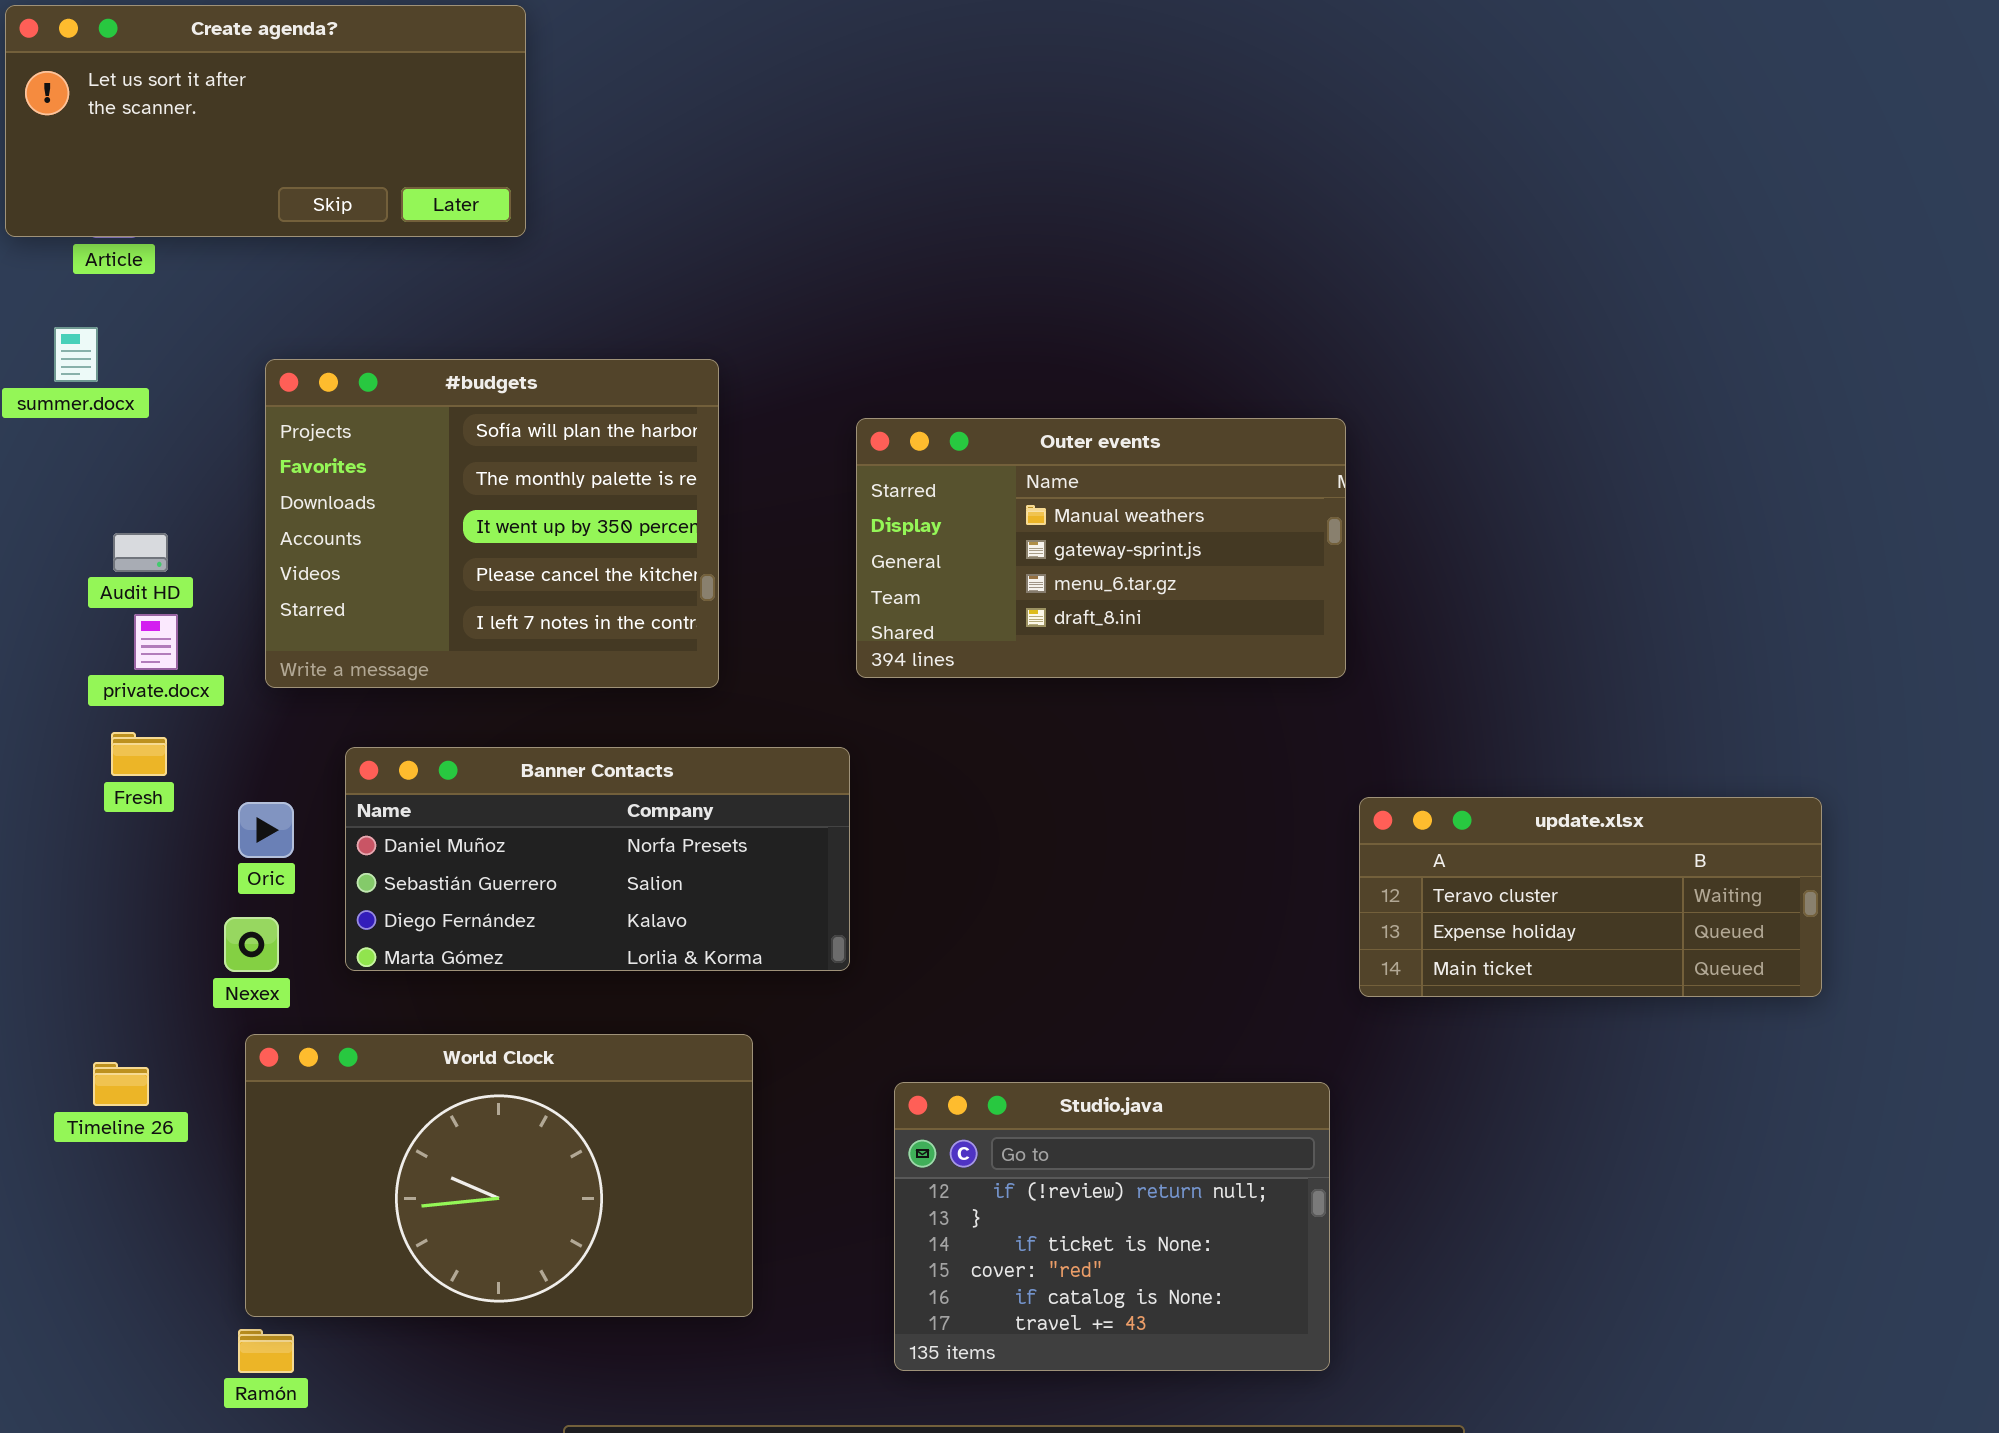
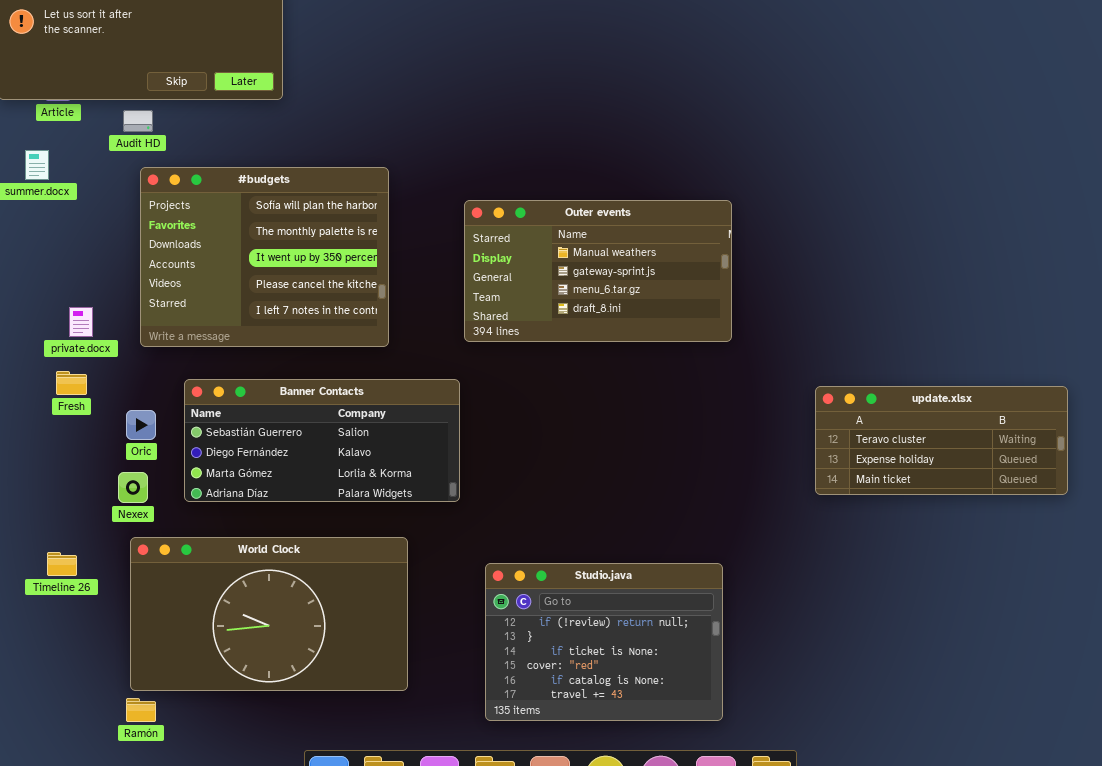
Audit HD: [113,533,168,572] -> [123,110,153,132], moved
Banner Contacts: [345,747,850,971] -> [184,379,460,502], scrolled down 1 row
update.xlsx: [1359,797,1822,997] -> [815,386,1068,495], moved

